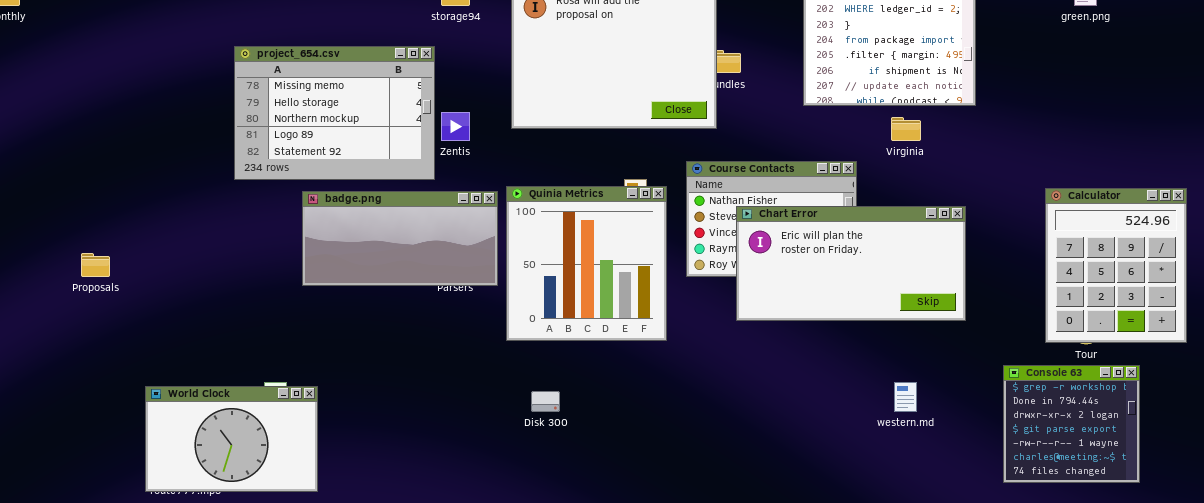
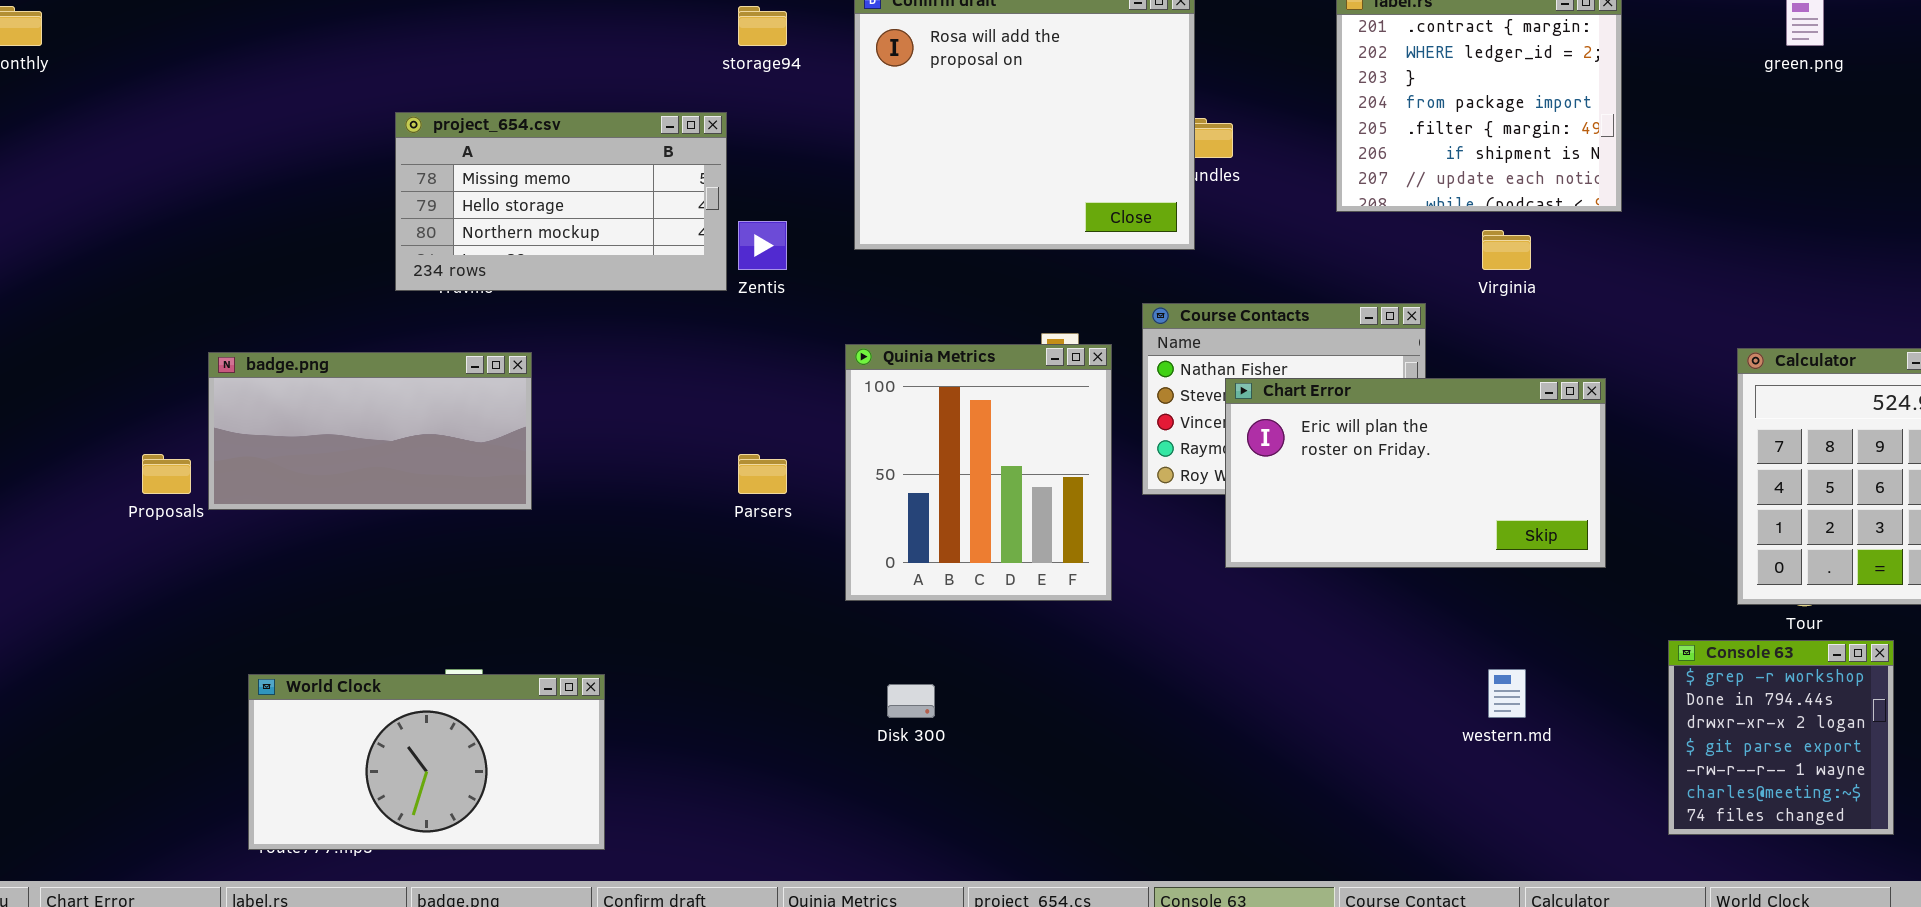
project_654.csv: [234,46,435,180] -> [395,112,727,291], resized
badge.png: [302,191,498,286] -> [208,352,532,510], moved
World Clock: [145,386,318,492] -> [248,674,605,850], resized

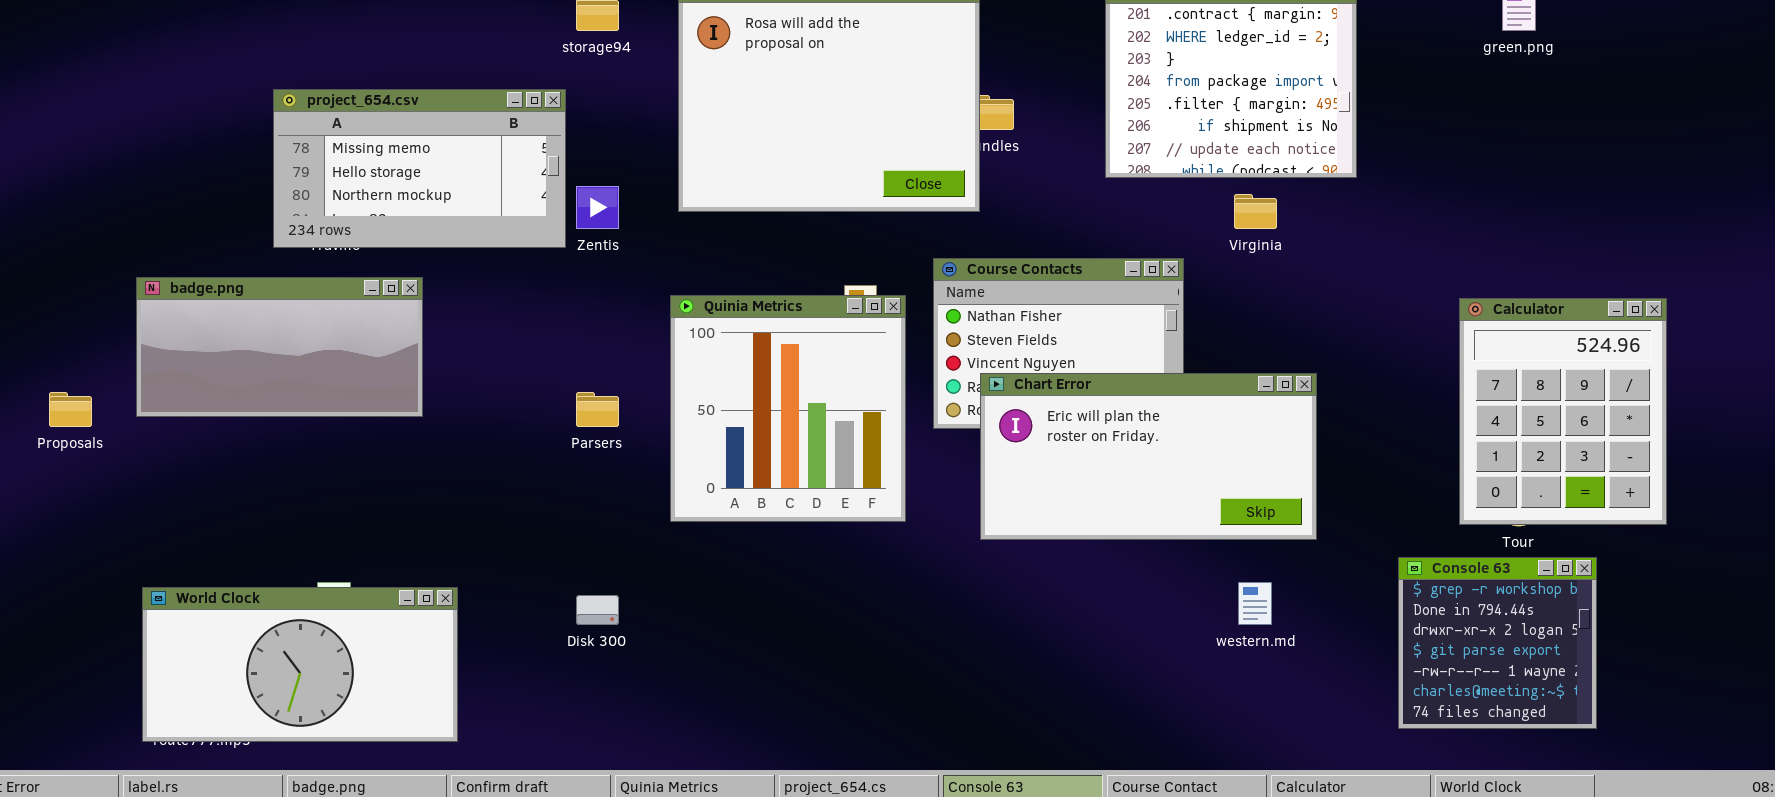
badge.png: [208,352,532,510] -> [136,277,423,417], moved
Chart Error: [1225,378,1606,568] -> [980,373,1317,540], moved
Disk 300: [887,684,935,718] -> [576,595,619,625], moved

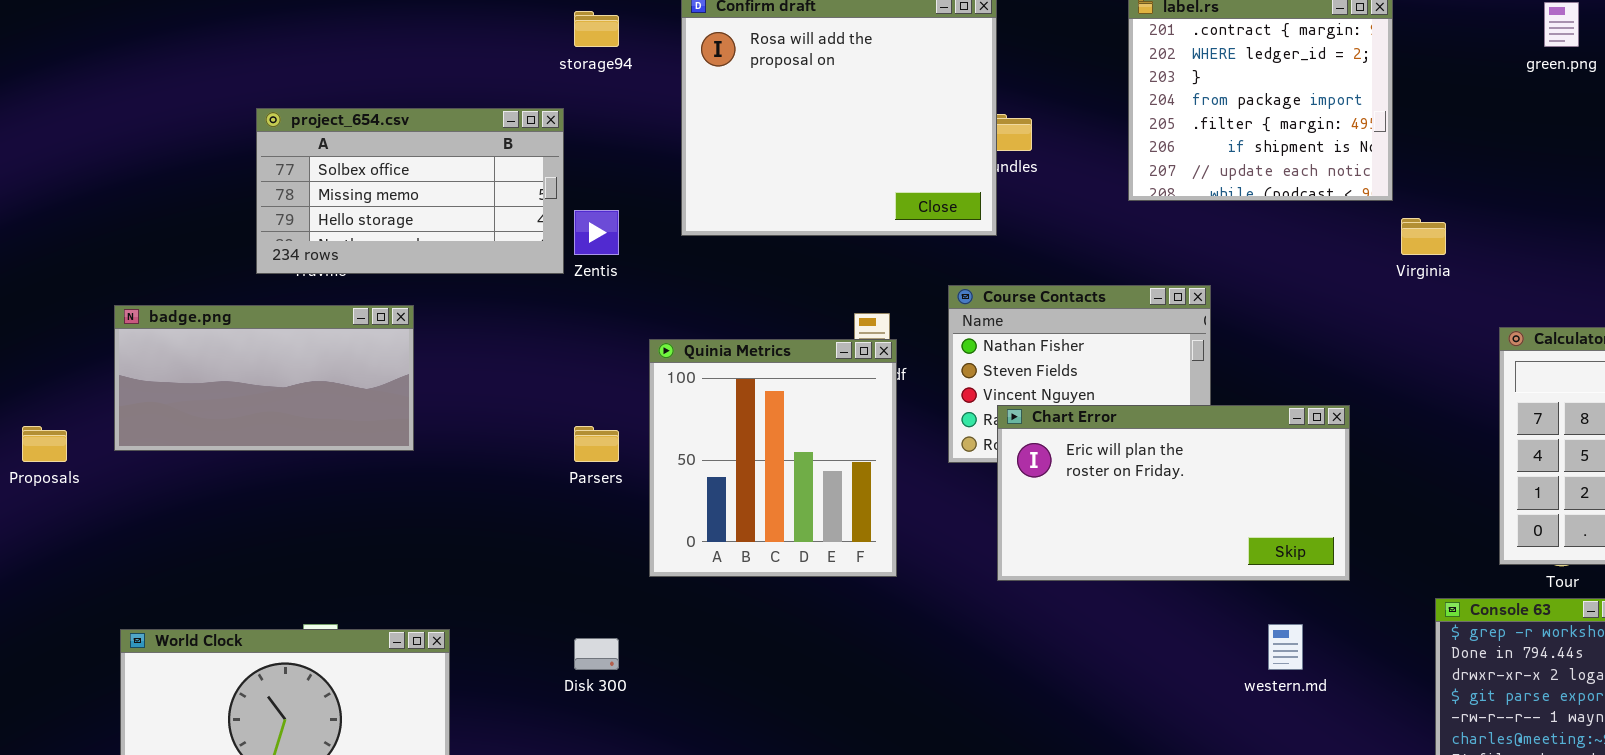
project_654.csv: [273,89,566,248] -> [256,108,564,274], scrolled up 1 row
Virginia: [1234,194,1277,229] -> [1401,218,1446,255], moved
Quinia Metrics: [670,295,906,522] -> [649,339,897,577], moved

